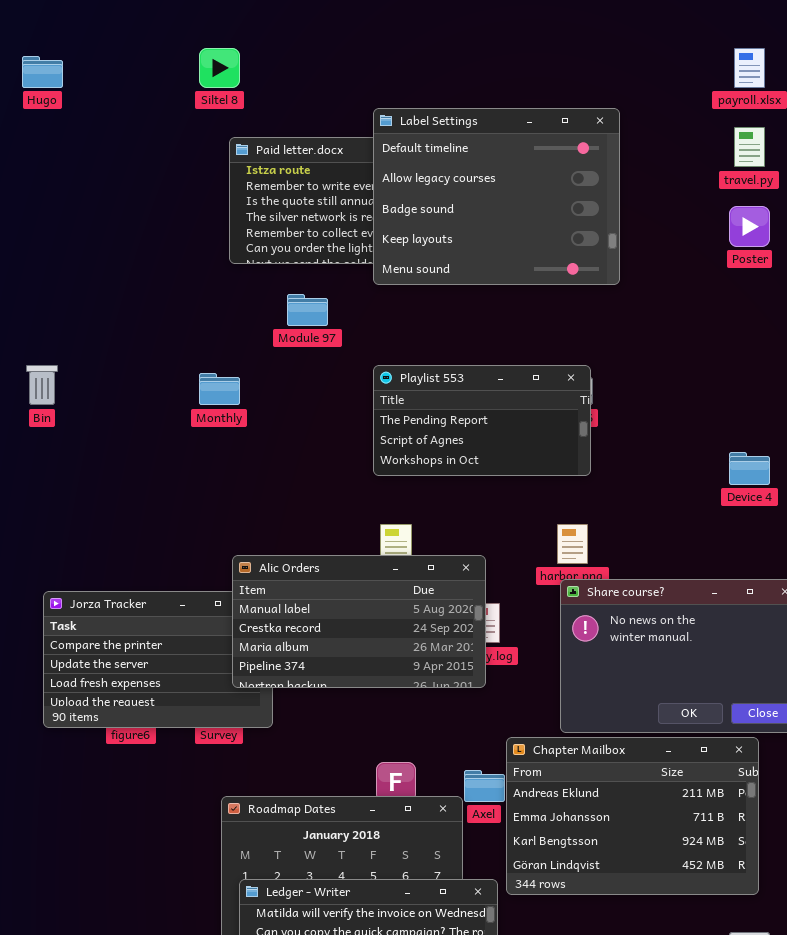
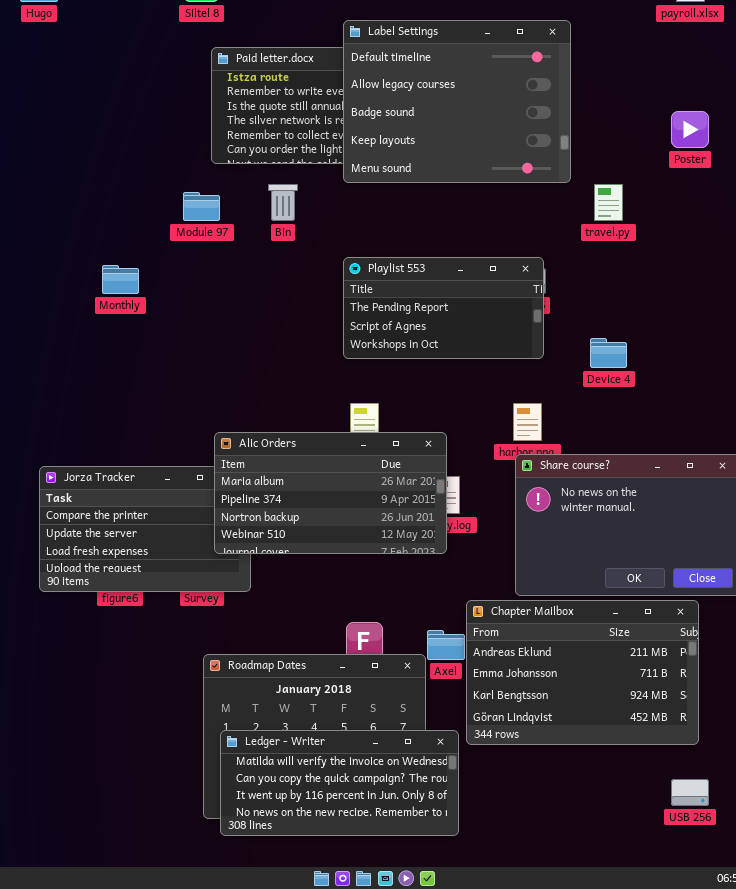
travel.py: [734,127,765,167] -> [594,184,623,221], moved
Module 97: [287,294,328,326] -> [183,192,220,221], moved
Bin: [26,365,58,405] -> [268,184,298,221], moved
Monthly: [199,373,240,405] -> [102,265,139,294], moved
Device 4: [729,452,770,485] -> [590,338,627,368], moved
Alic Orders: [232,555,486,688] -> [214,432,447,554], scrolled down 2 rows

